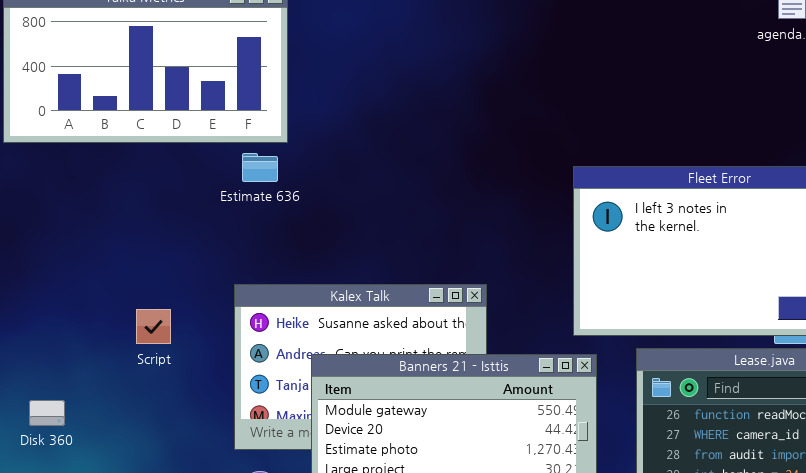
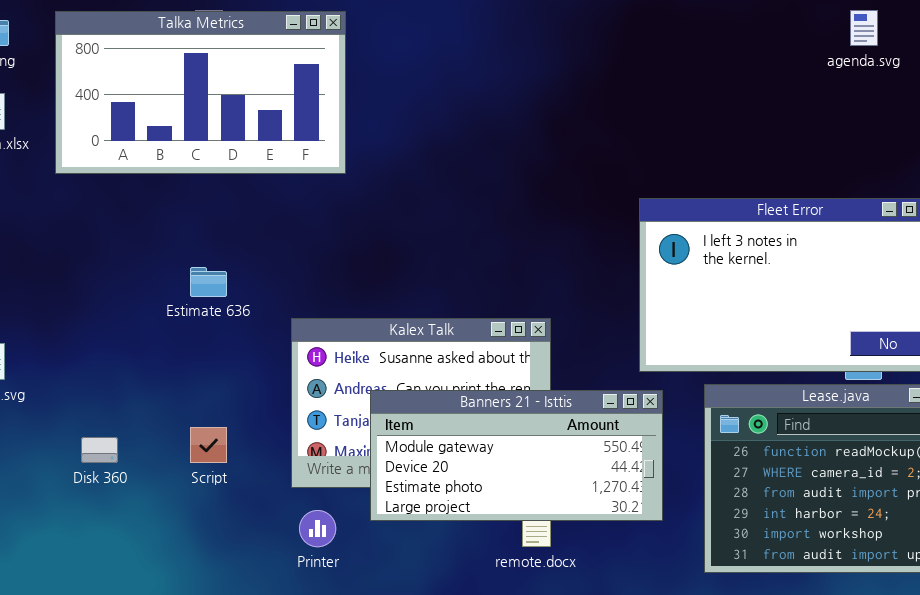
Estimate 636: [242,153,278,182] -> [190,267,227,297], moved
Script: [136,309,171,344] -> [190,427,227,463], moved

